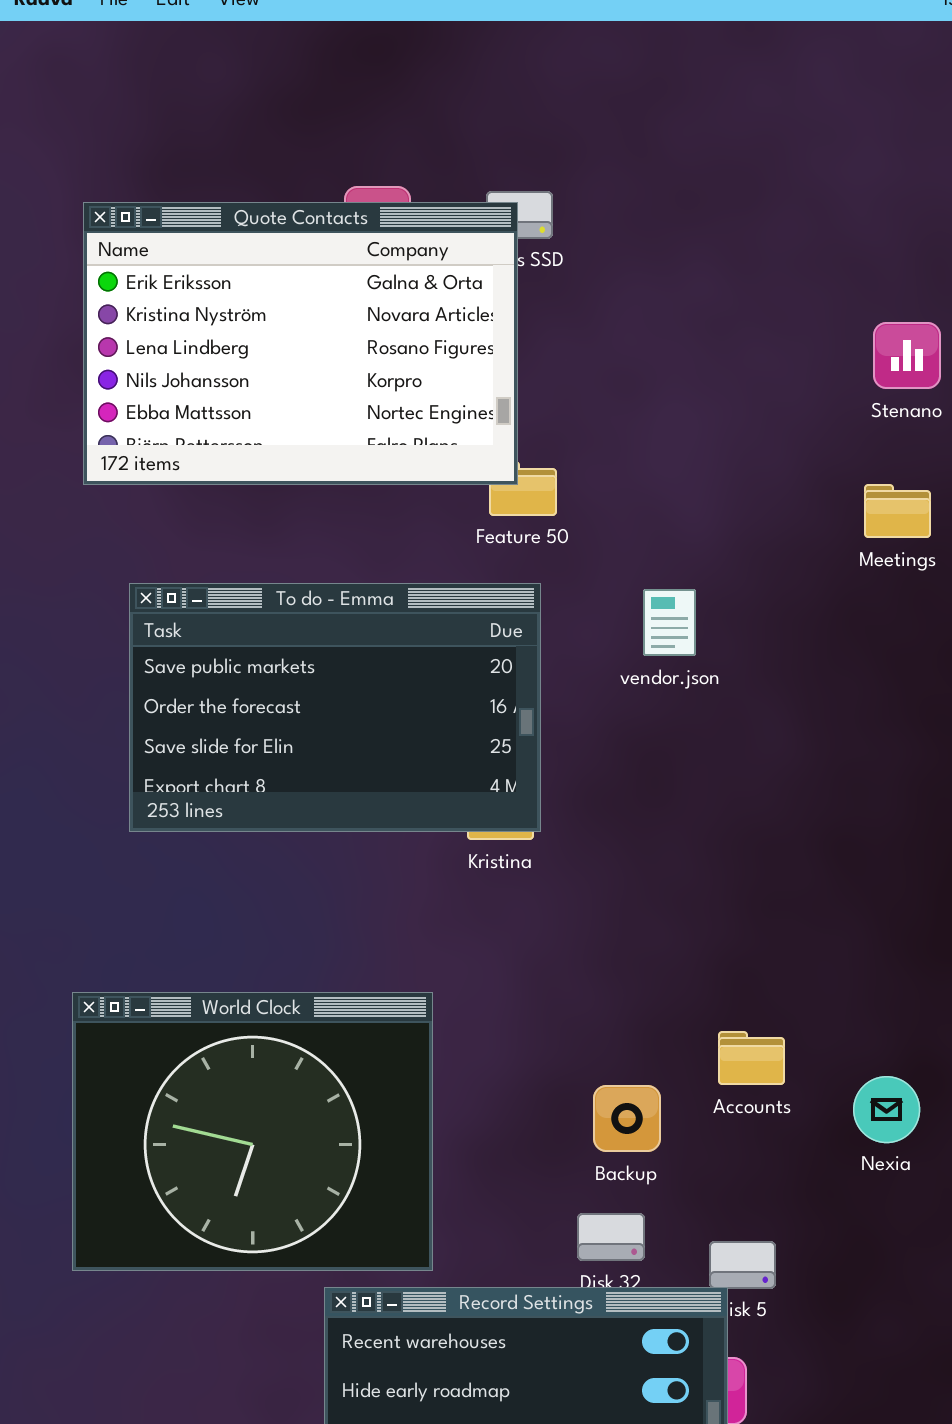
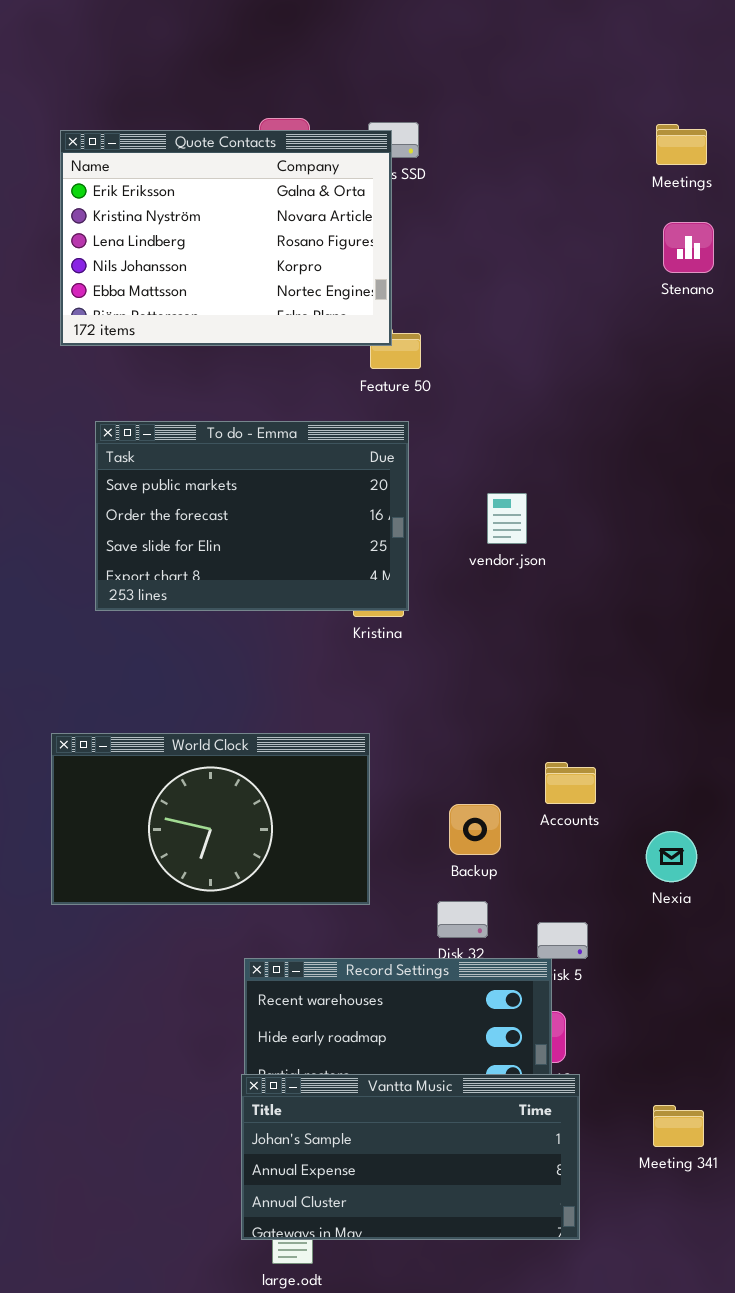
Meetings: [864,484,931,538] -> [656,124,707,165], moved
vendor.json: [643,589,696,656] -> [487,493,527,544], moved
World Clock: [72,992,433,1271] -> [51,733,370,905], resized
Nexia: [853,1076,920,1143] -> [646,831,697,882], moved

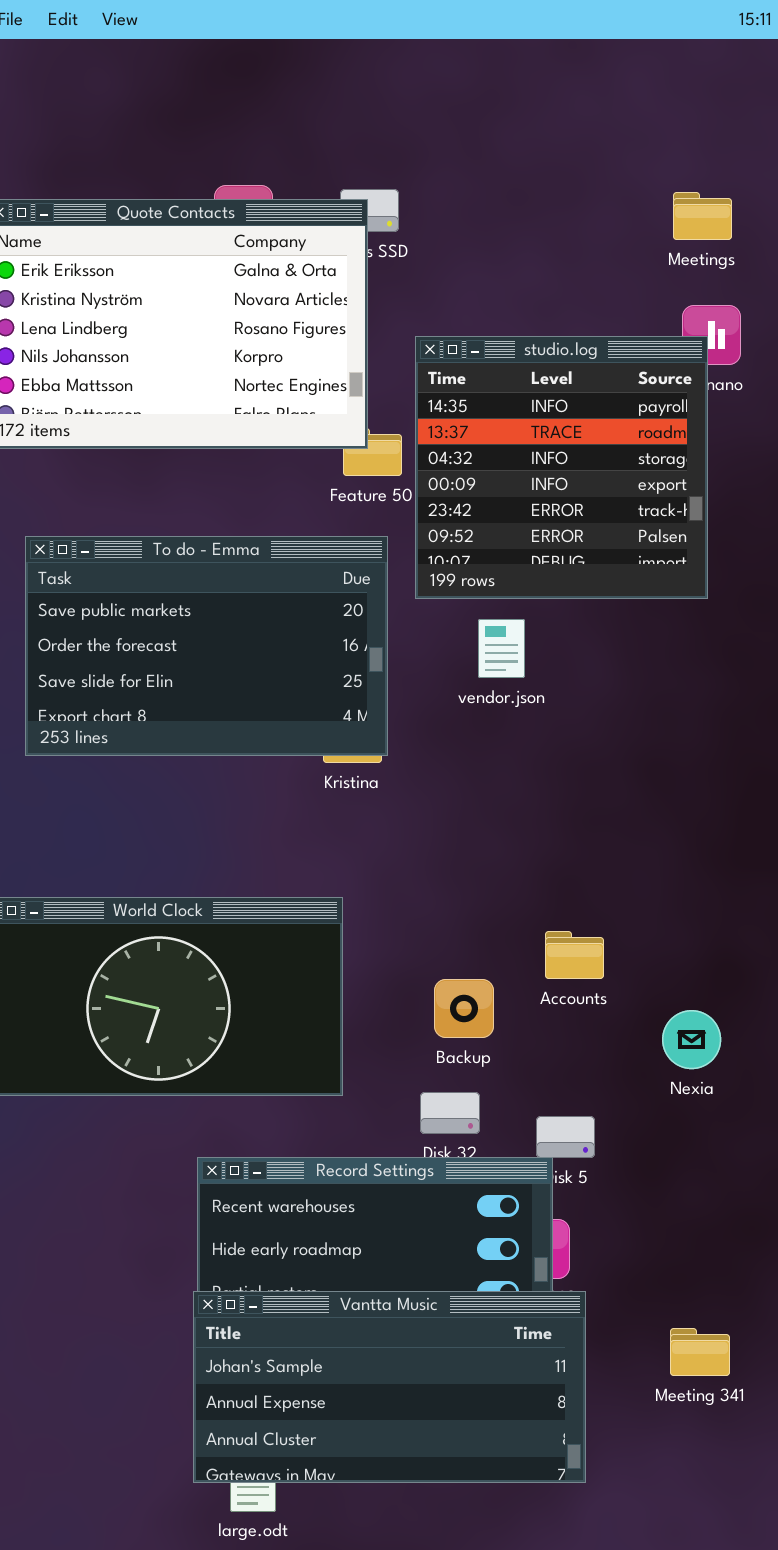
studio.log: none -> [415,336,708,599], opened

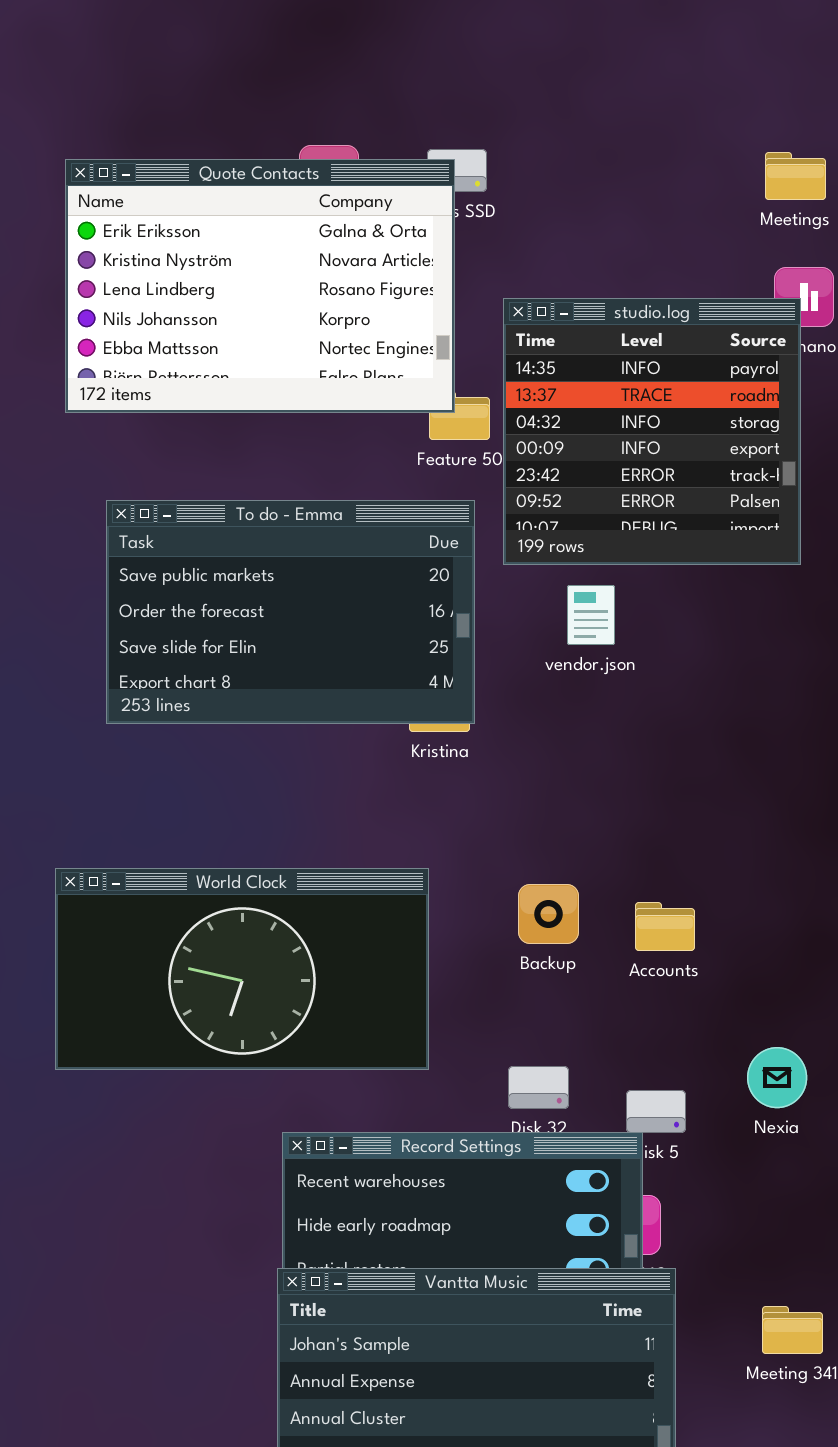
Backup: [434,979,494,1038] -> [518,884,579,944], moved
Nexia: [662,1010,721,1069] -> [747,1047,807,1108], moved

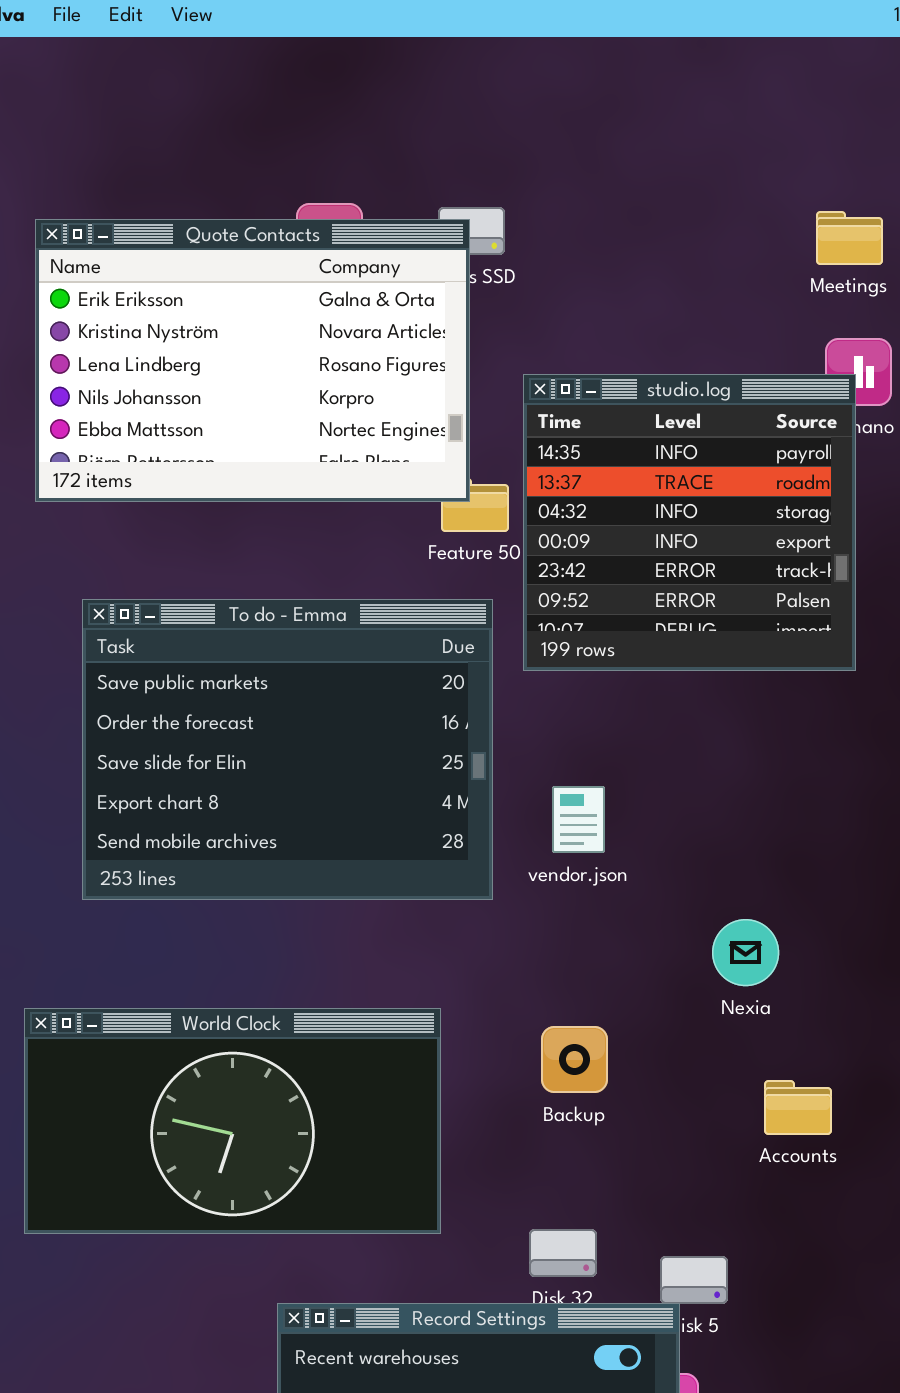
To do - Emma: [106,500,475,724] -> [82,599,493,900], resized
vendor.json: [567,585,615,645] -> [552,786,605,853], moved
Accounts: [635,902,695,951] -> [764,1080,832,1135], moved
Nexia: [747,1047,807,1108] -> [712,919,779,986], moved

